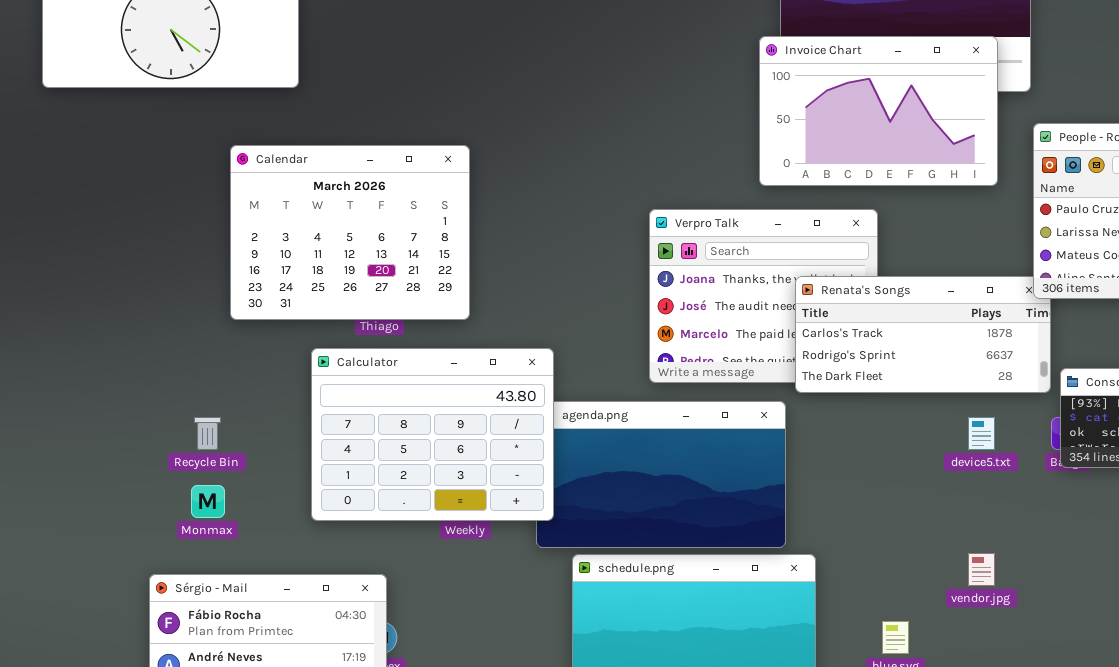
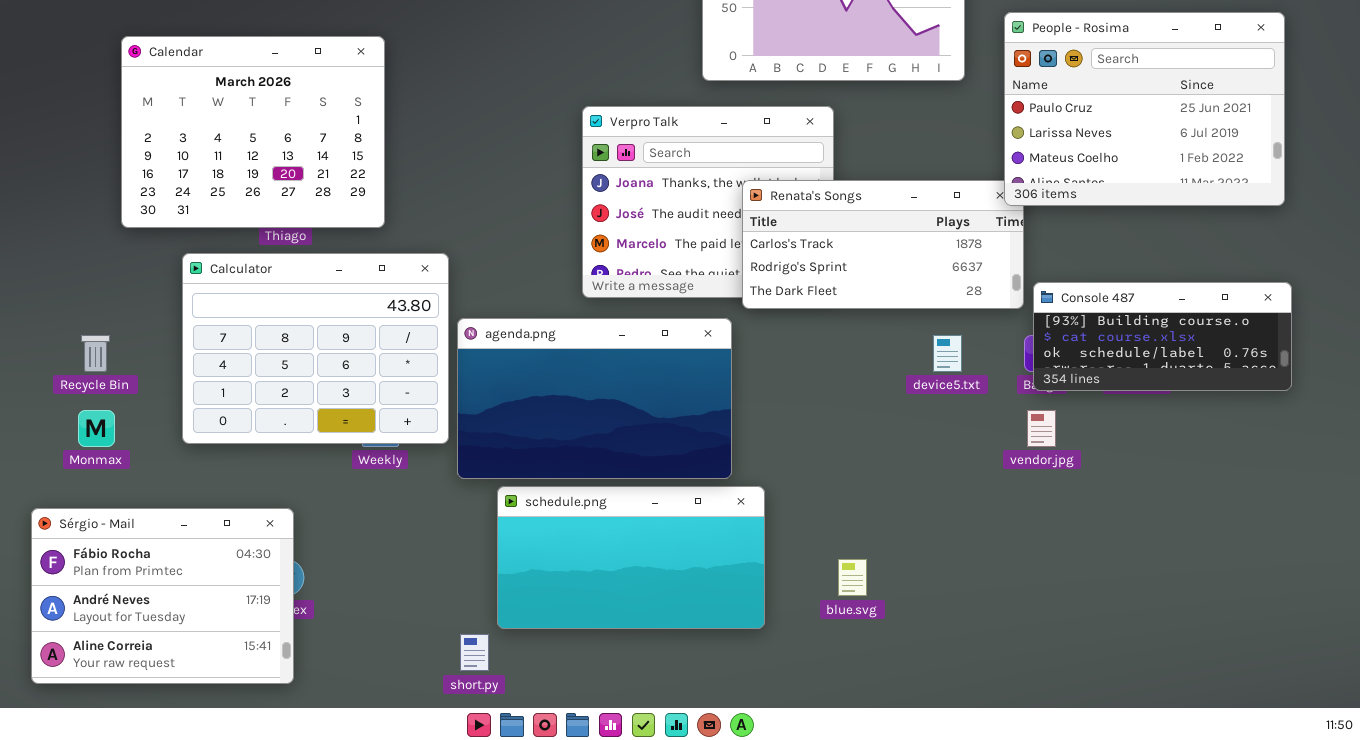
Calculator: [311,348,554,521] -> [182,253,449,444], moved
vendor.jpg: [968,553,995,586] -> [1027,410,1056,447], moved

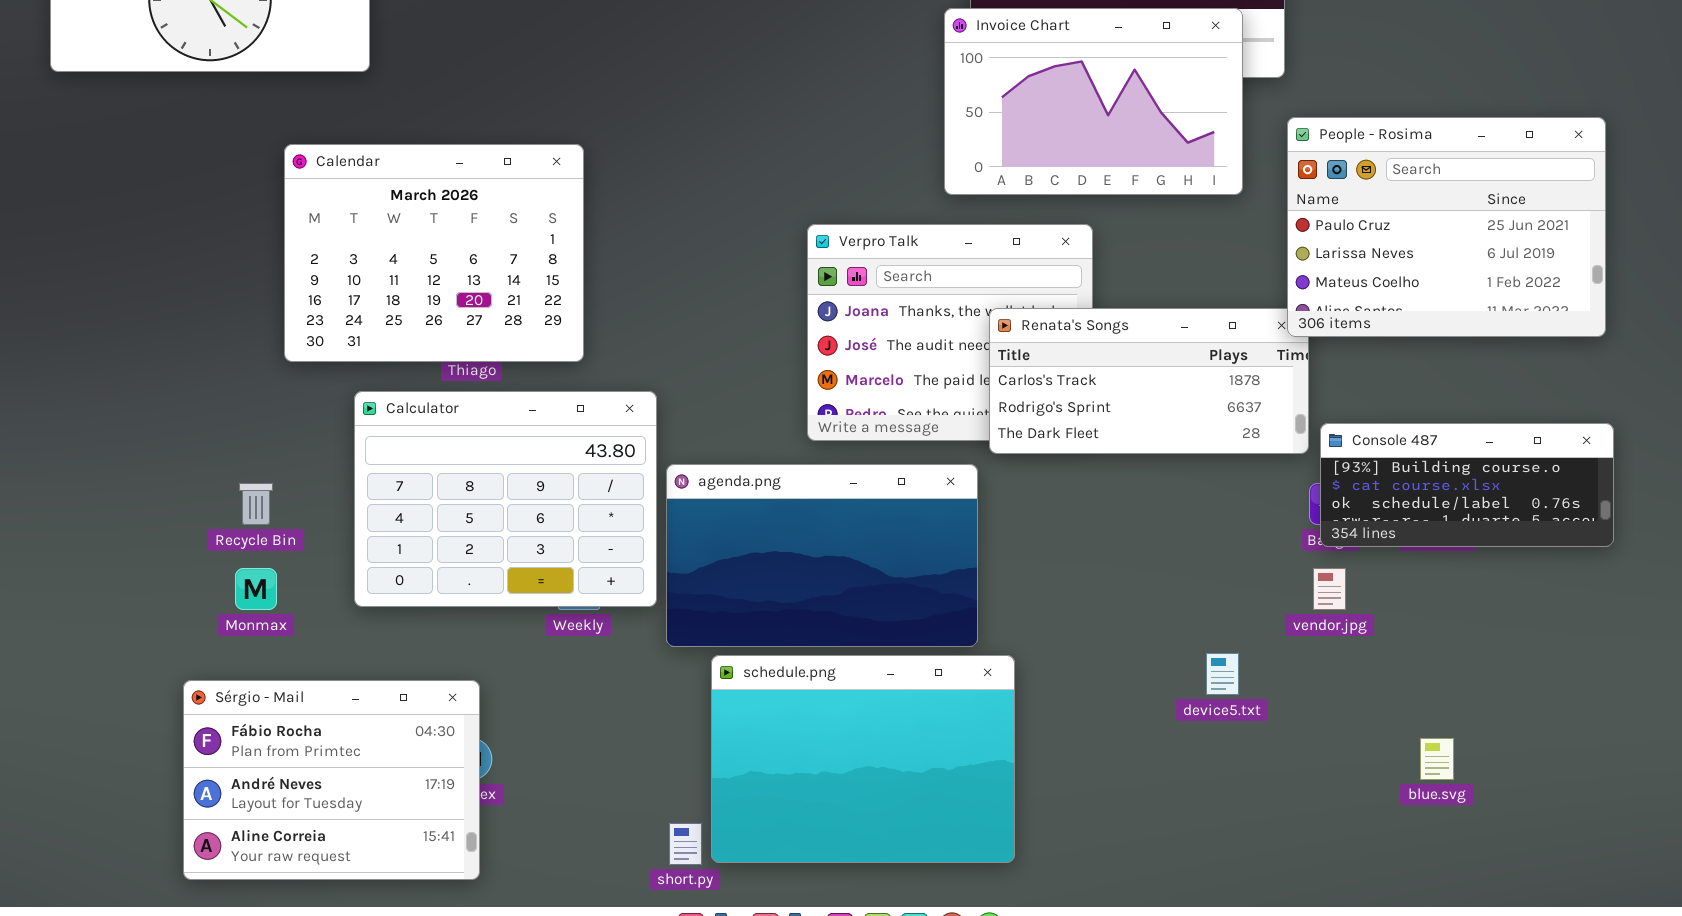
device5.txt: [933,335,962,372] -> [1206,653,1239,695], moved
schedule.png: [497,486,765,629] -> [711,655,1015,863], resized
blue.svg: [838,559,867,596] -> [1420,738,1454,780], moved

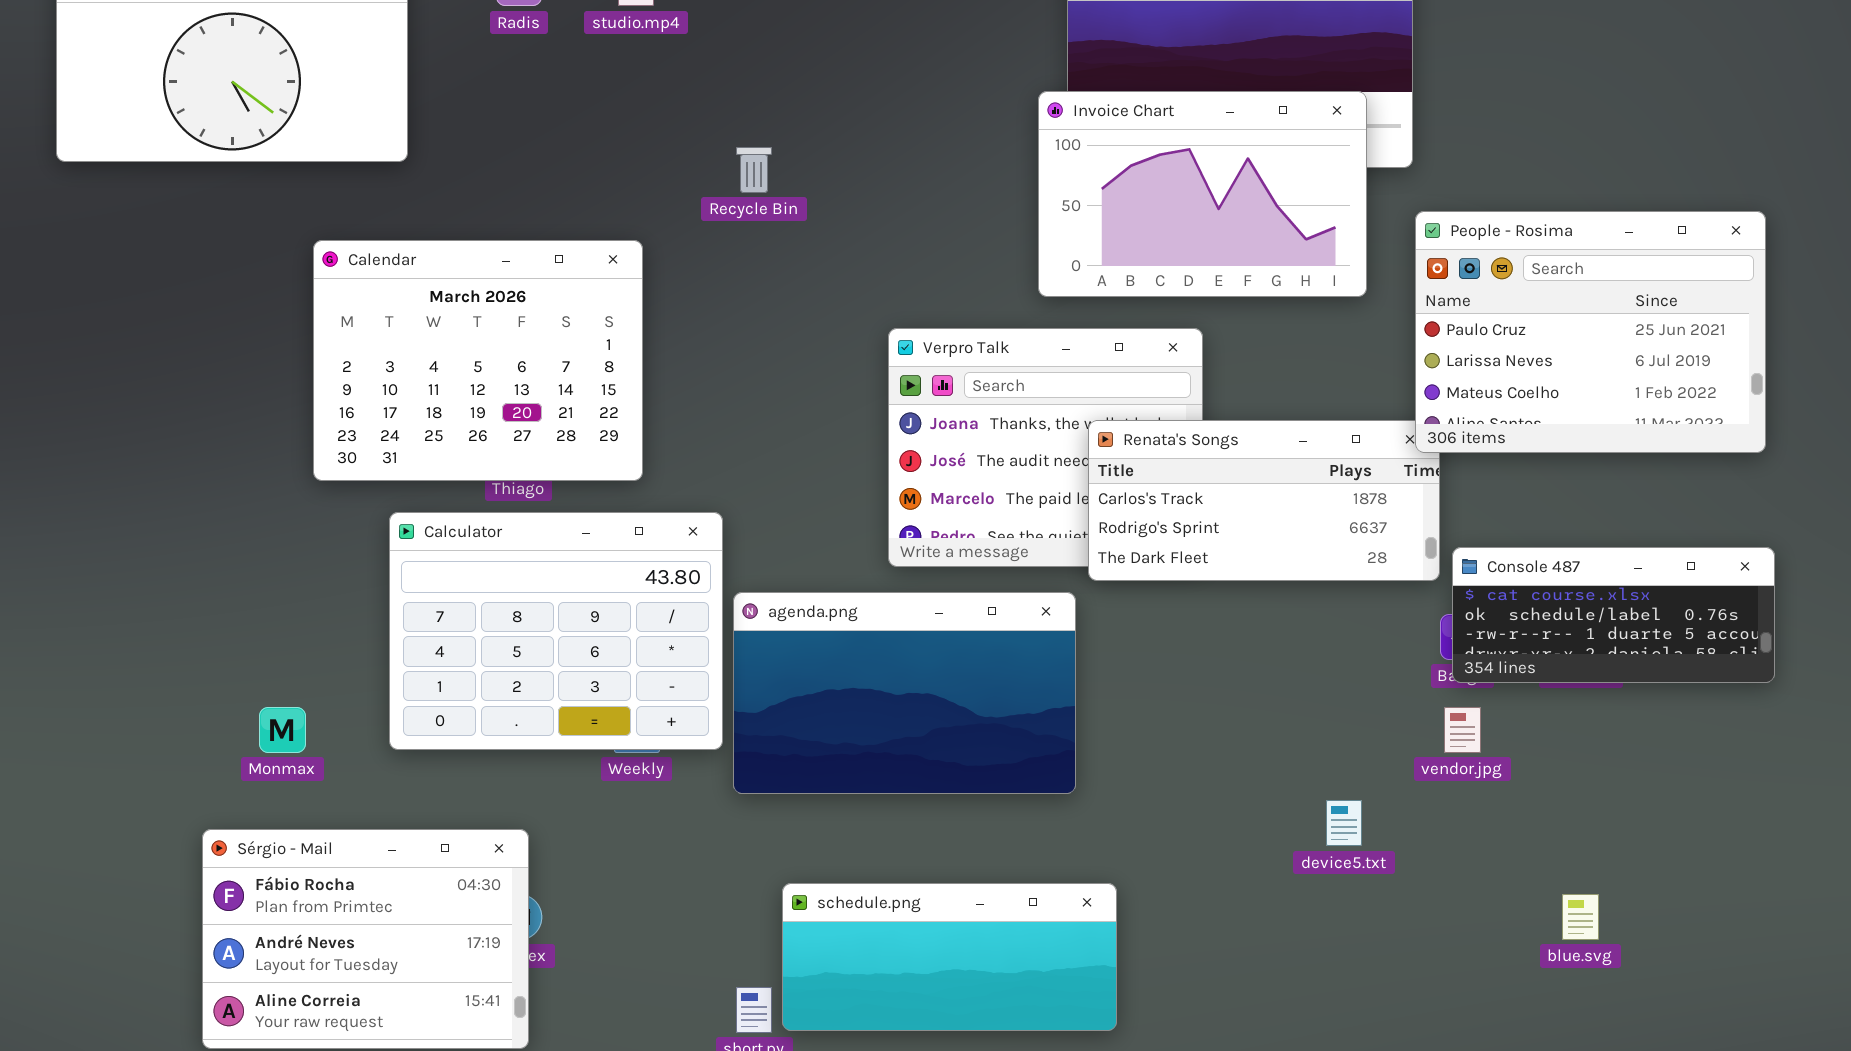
Console 487: [1320,423,1614,547] -> [1452,547,1775,683], scrolled down 1 row
Recycle Bin: [239,483,273,525] -> [736,147,772,193], moved
schedule.png: [711,655,1015,863] -> [782,883,1117,1031], resized

